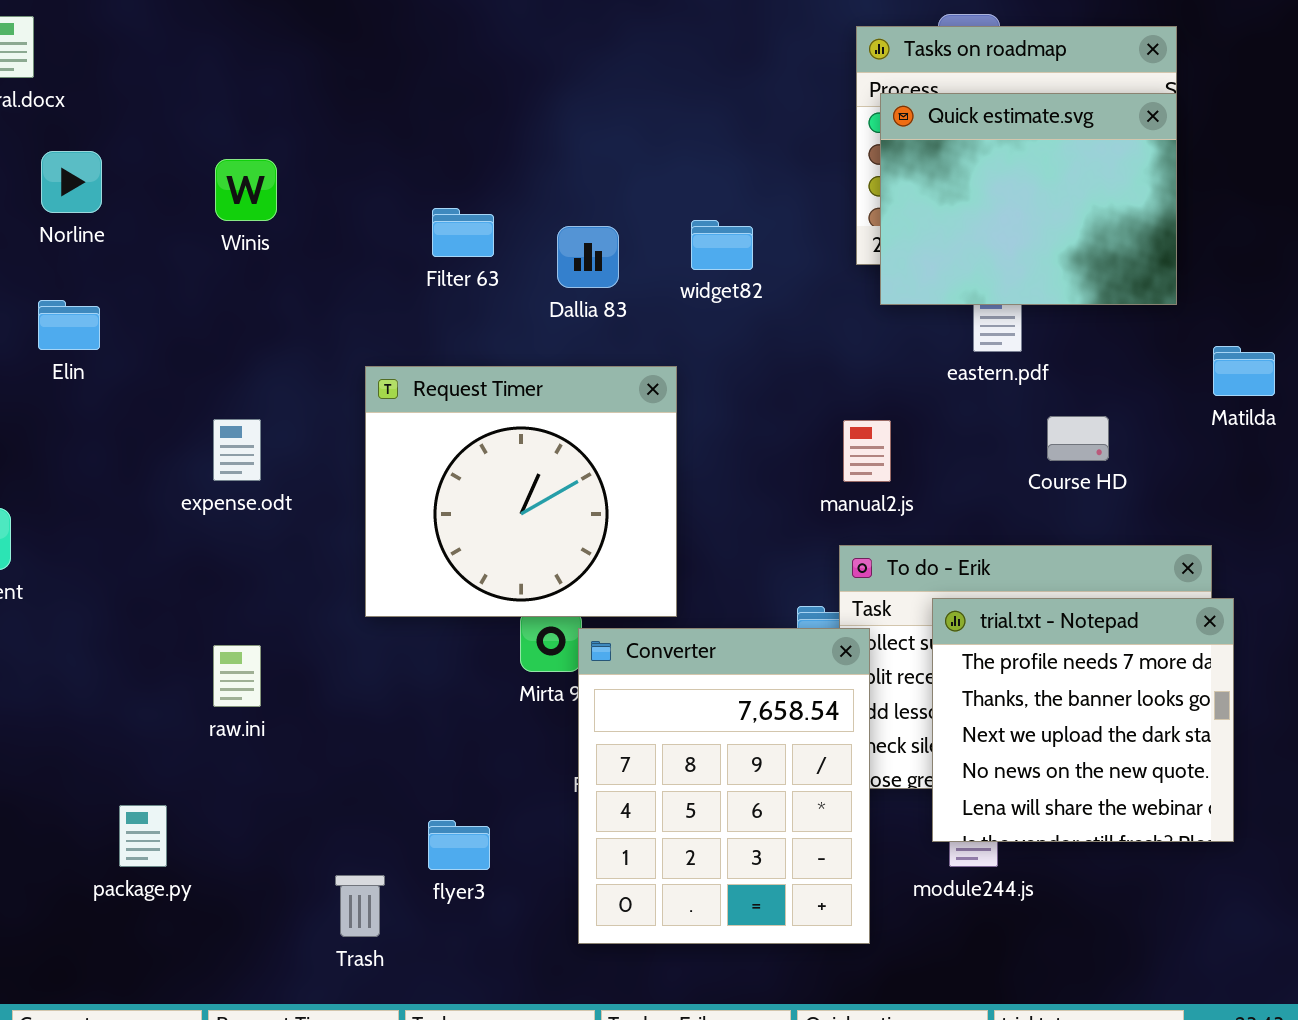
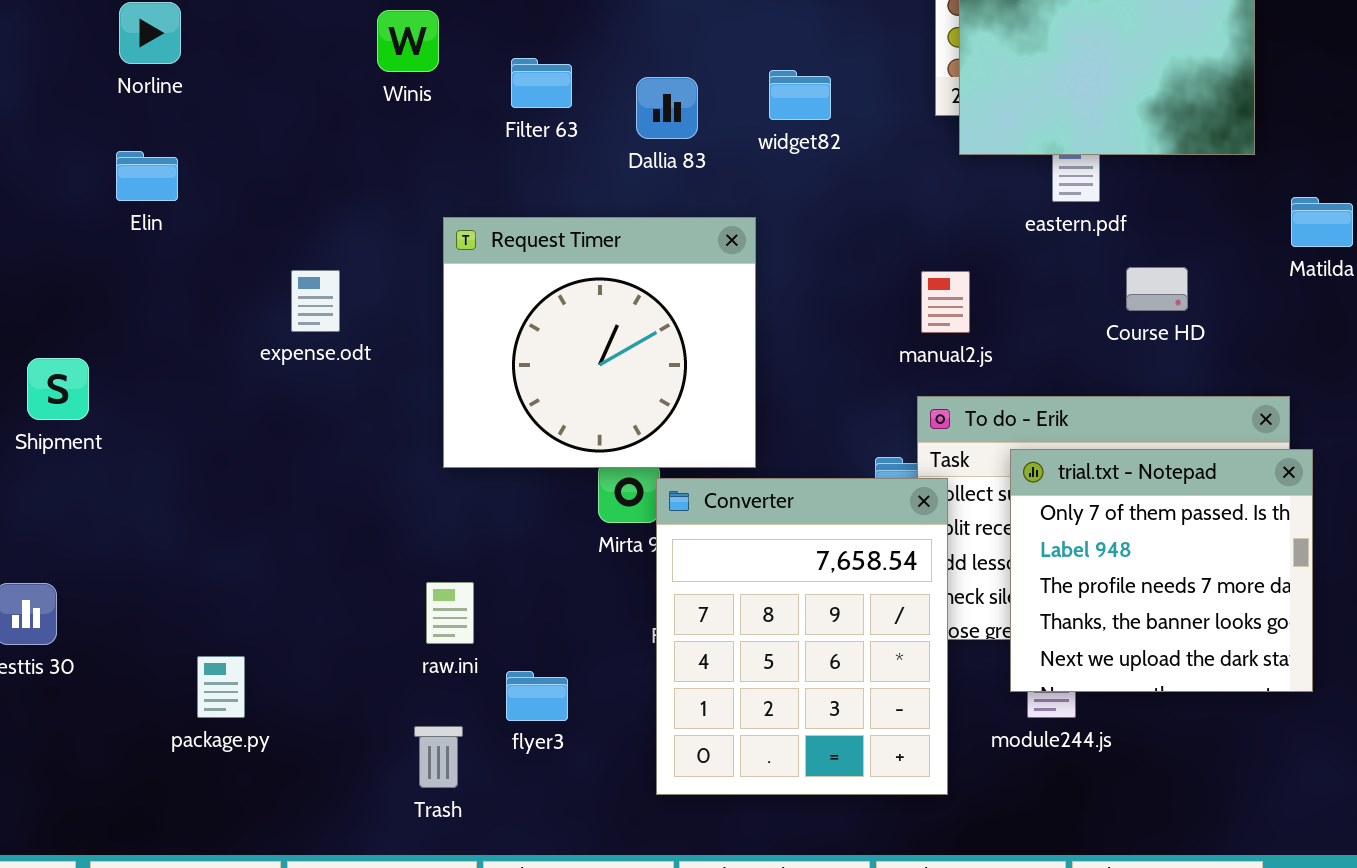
Winis: [215,159,277,221] -> [377,10,439,72], moved
trial.txt - Notepad: [932,598,1234,842] -> [1010,449,1313,692], scrolled up 2 rows
raw.ini: [213,645,261,707] -> [426,582,474,644], moved

